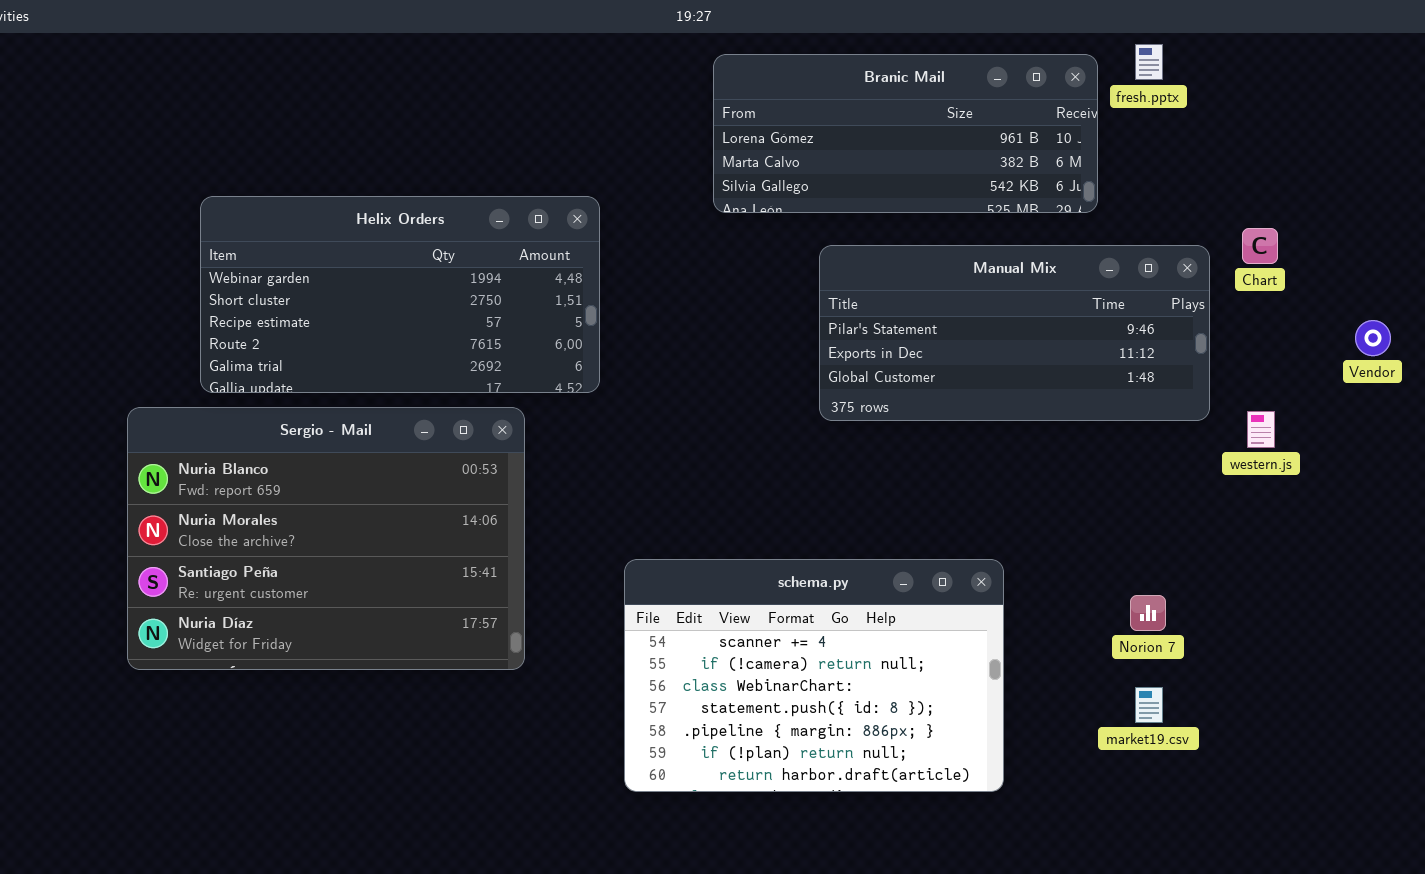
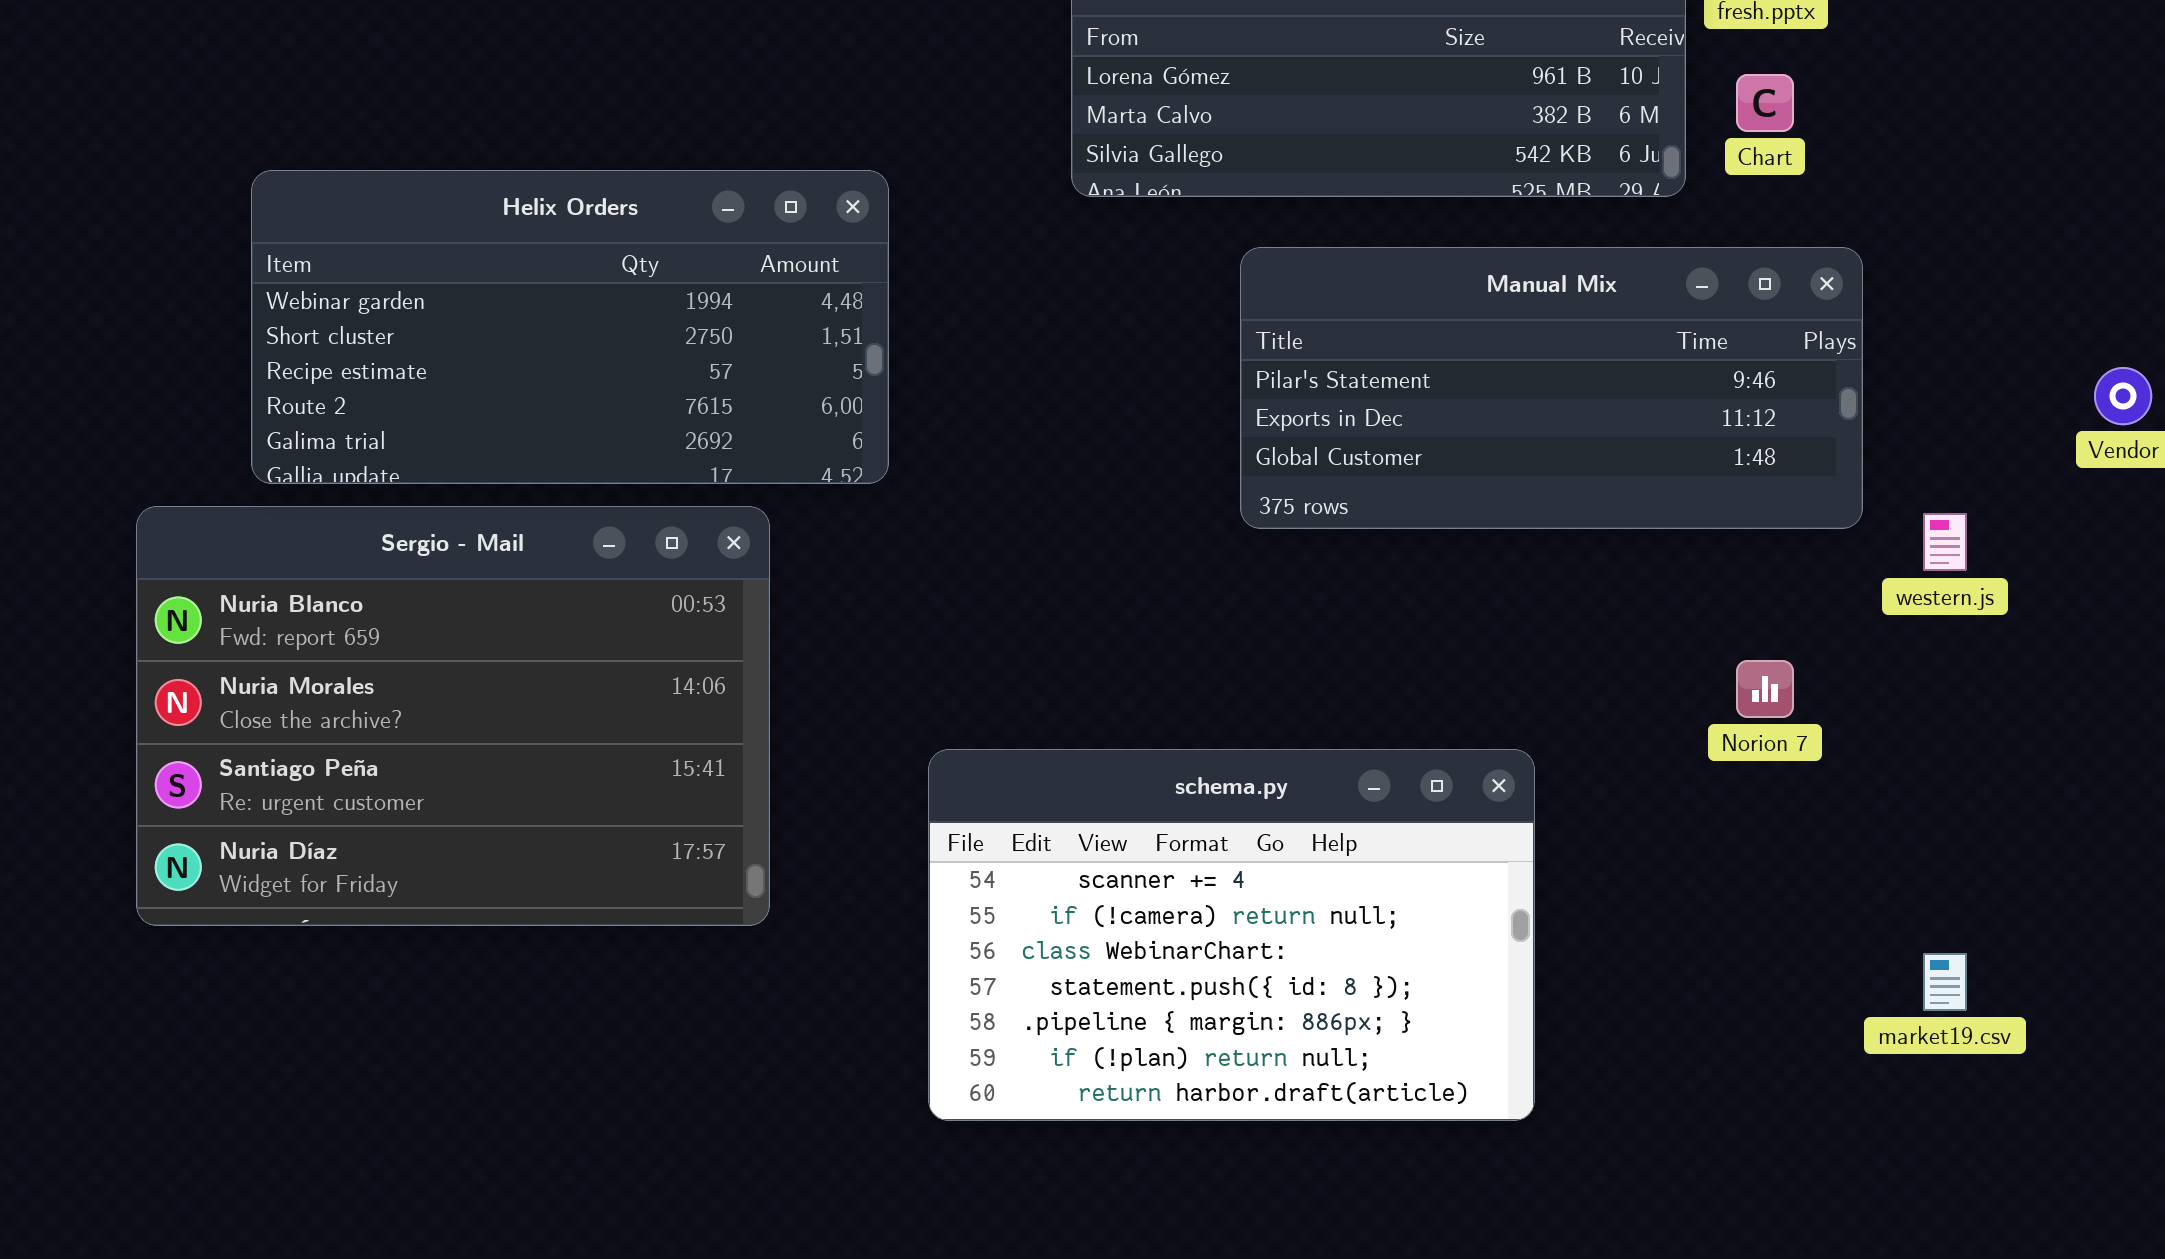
Chart: [1242,228,1278,264] -> [1736,74,1794,132], moved
Norion 7: [1130,595,1166,631] -> [1736,660,1794,718], moved
market19.csv: [1135,687,1163,723] -> [1923,953,1967,1011], moved

